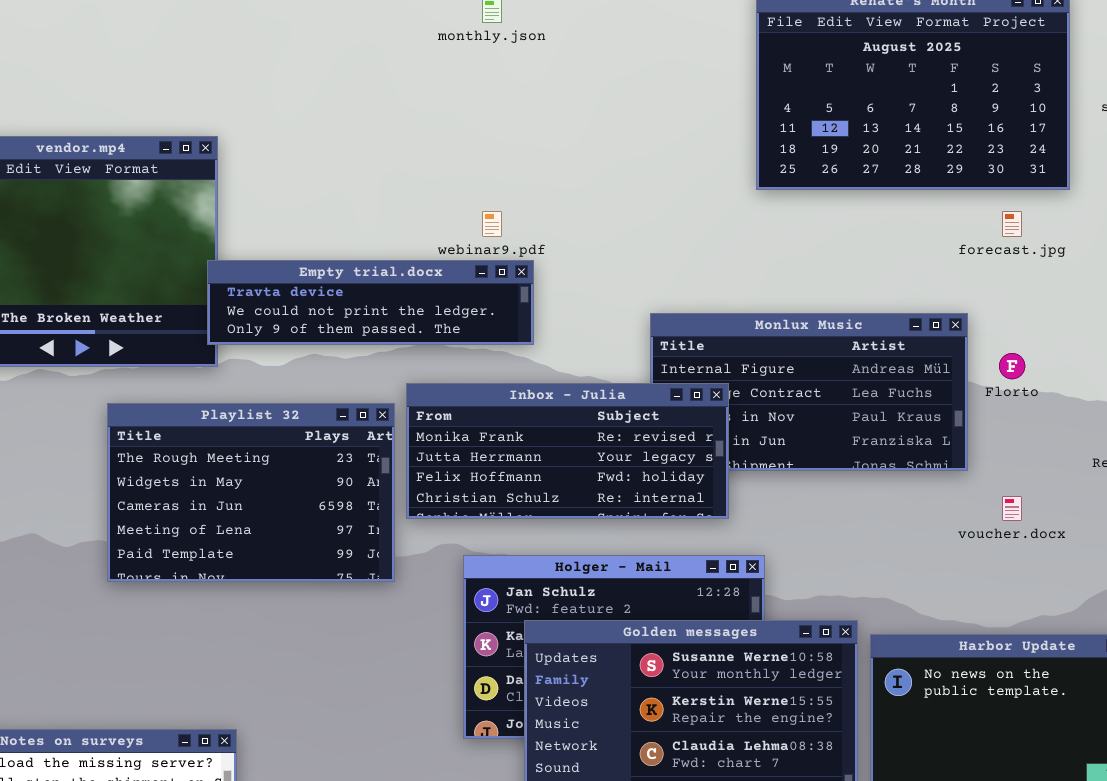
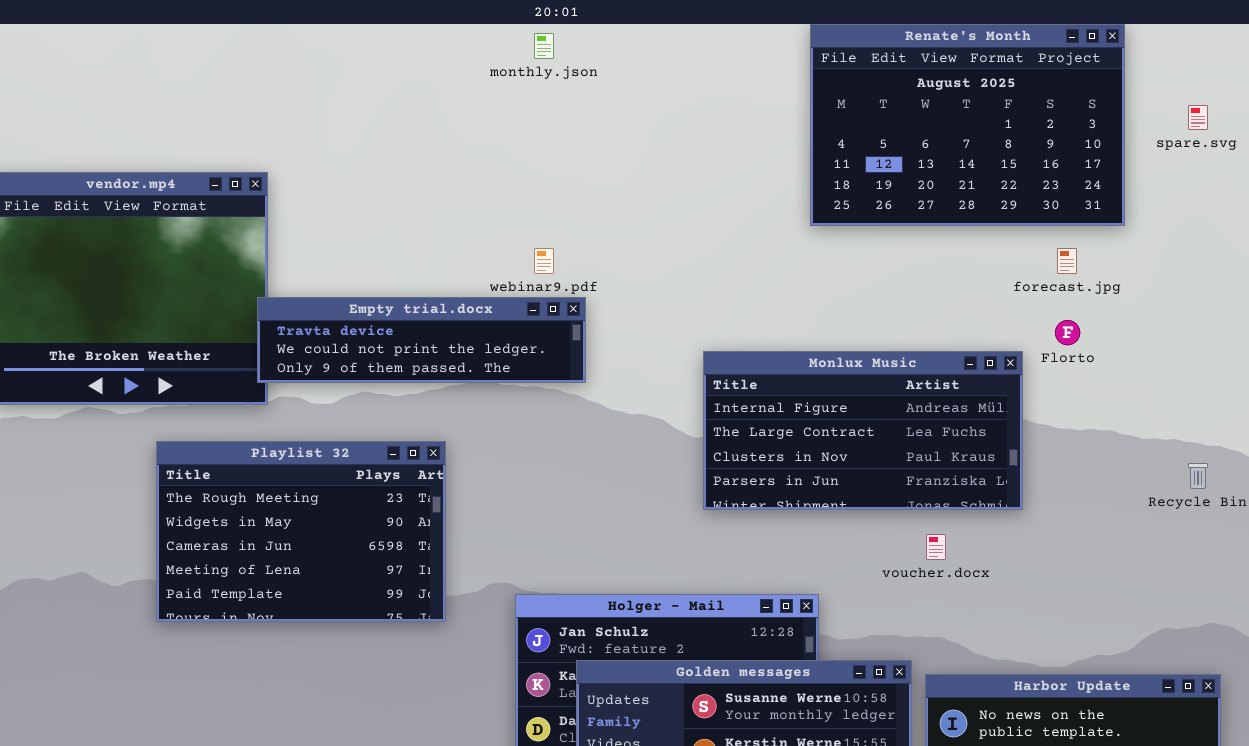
Florto: [999,353,1025,379] -> [1055,320,1080,345], moved
Inbox - Julia: [406,383,729,519] -> none, closed
voucher.docx: [1002,496,1022,521] -> [926,534,946,560], moved

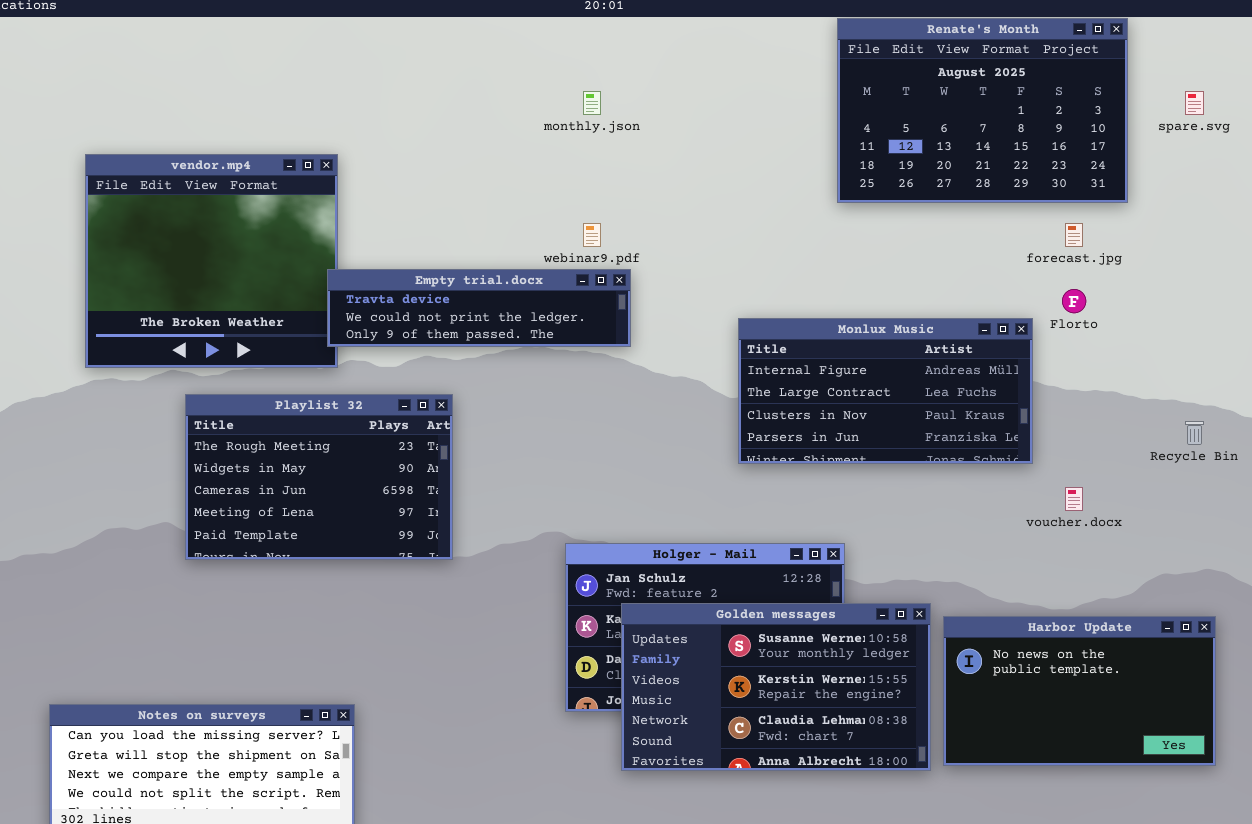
monthly.json: [534,33,554,59] -> [583,91,601,115], moved
Playlist 32: [156,441,446,622] -> [185,394,453,560], moved
voucher.docx: [926,534,946,560] -> [1065,487,1083,511], moved

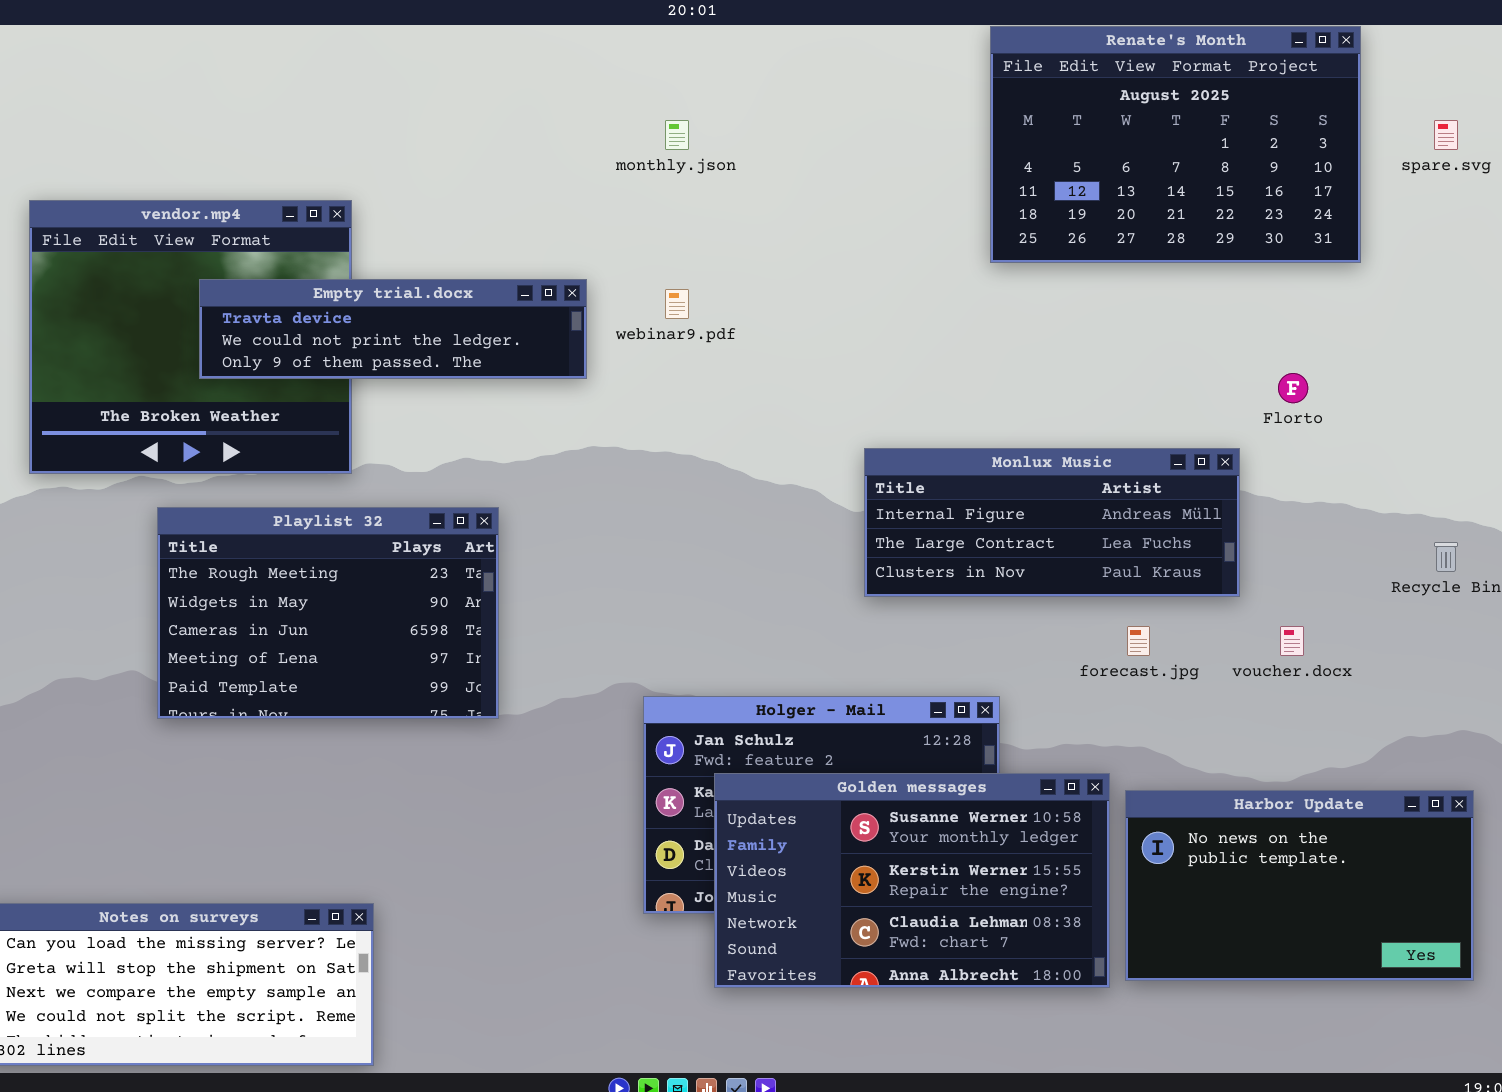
forecast.jpg: [1065,223,1083,247] -> [1127,626,1150,656], moved
Empty trial.docx: [327,269,631,347] -> [199,279,587,379], moved
Monlux Music: [738,318,1033,464] -> [864,448,1240,597], resized

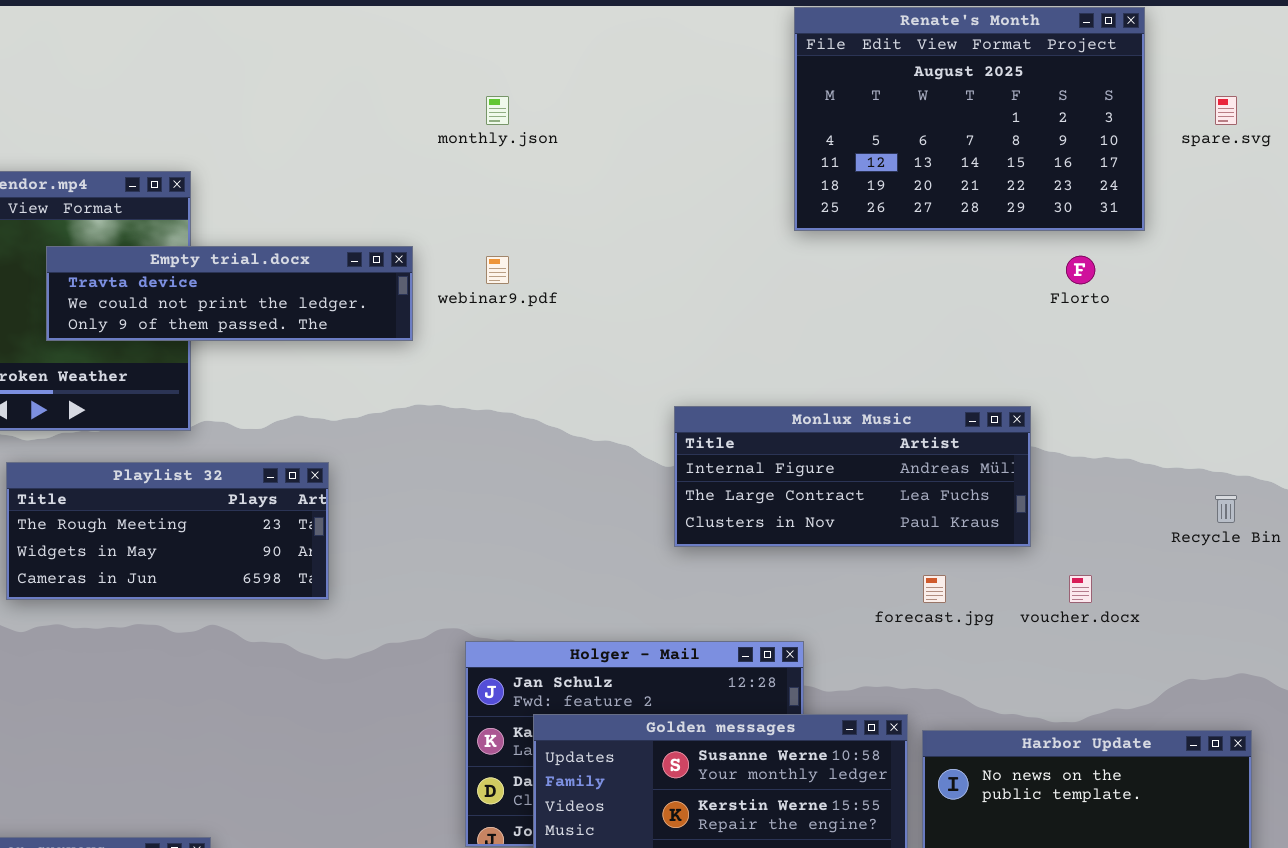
Florto: [1278,373,1308,403] -> [1066,256,1095,284], moved
Playlist 32: [157,507,499,719] -> [6,462,329,600], resized

